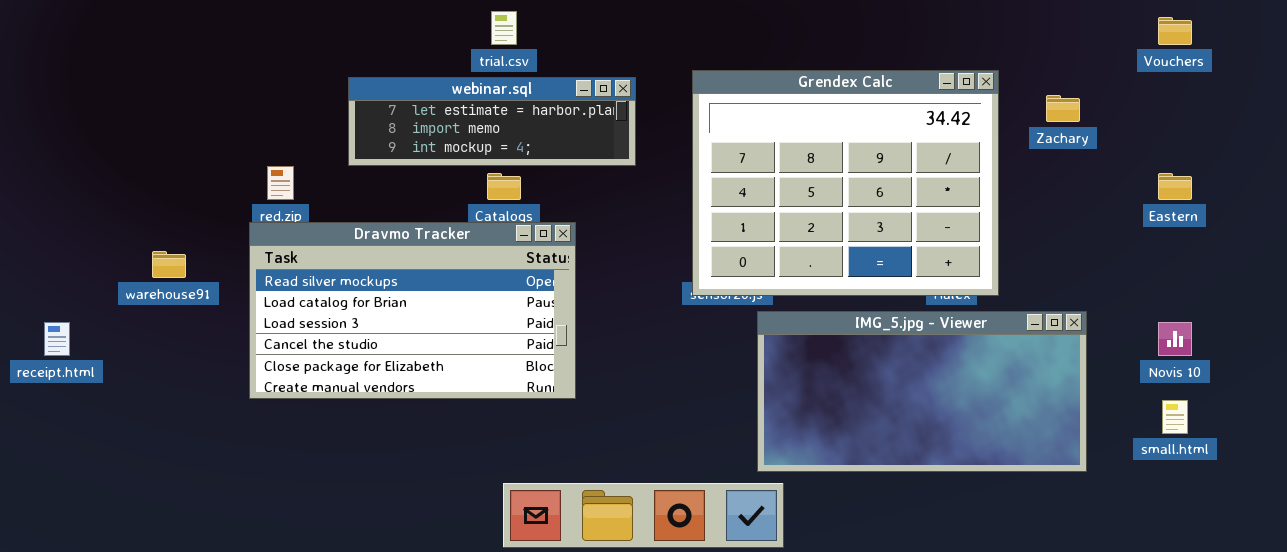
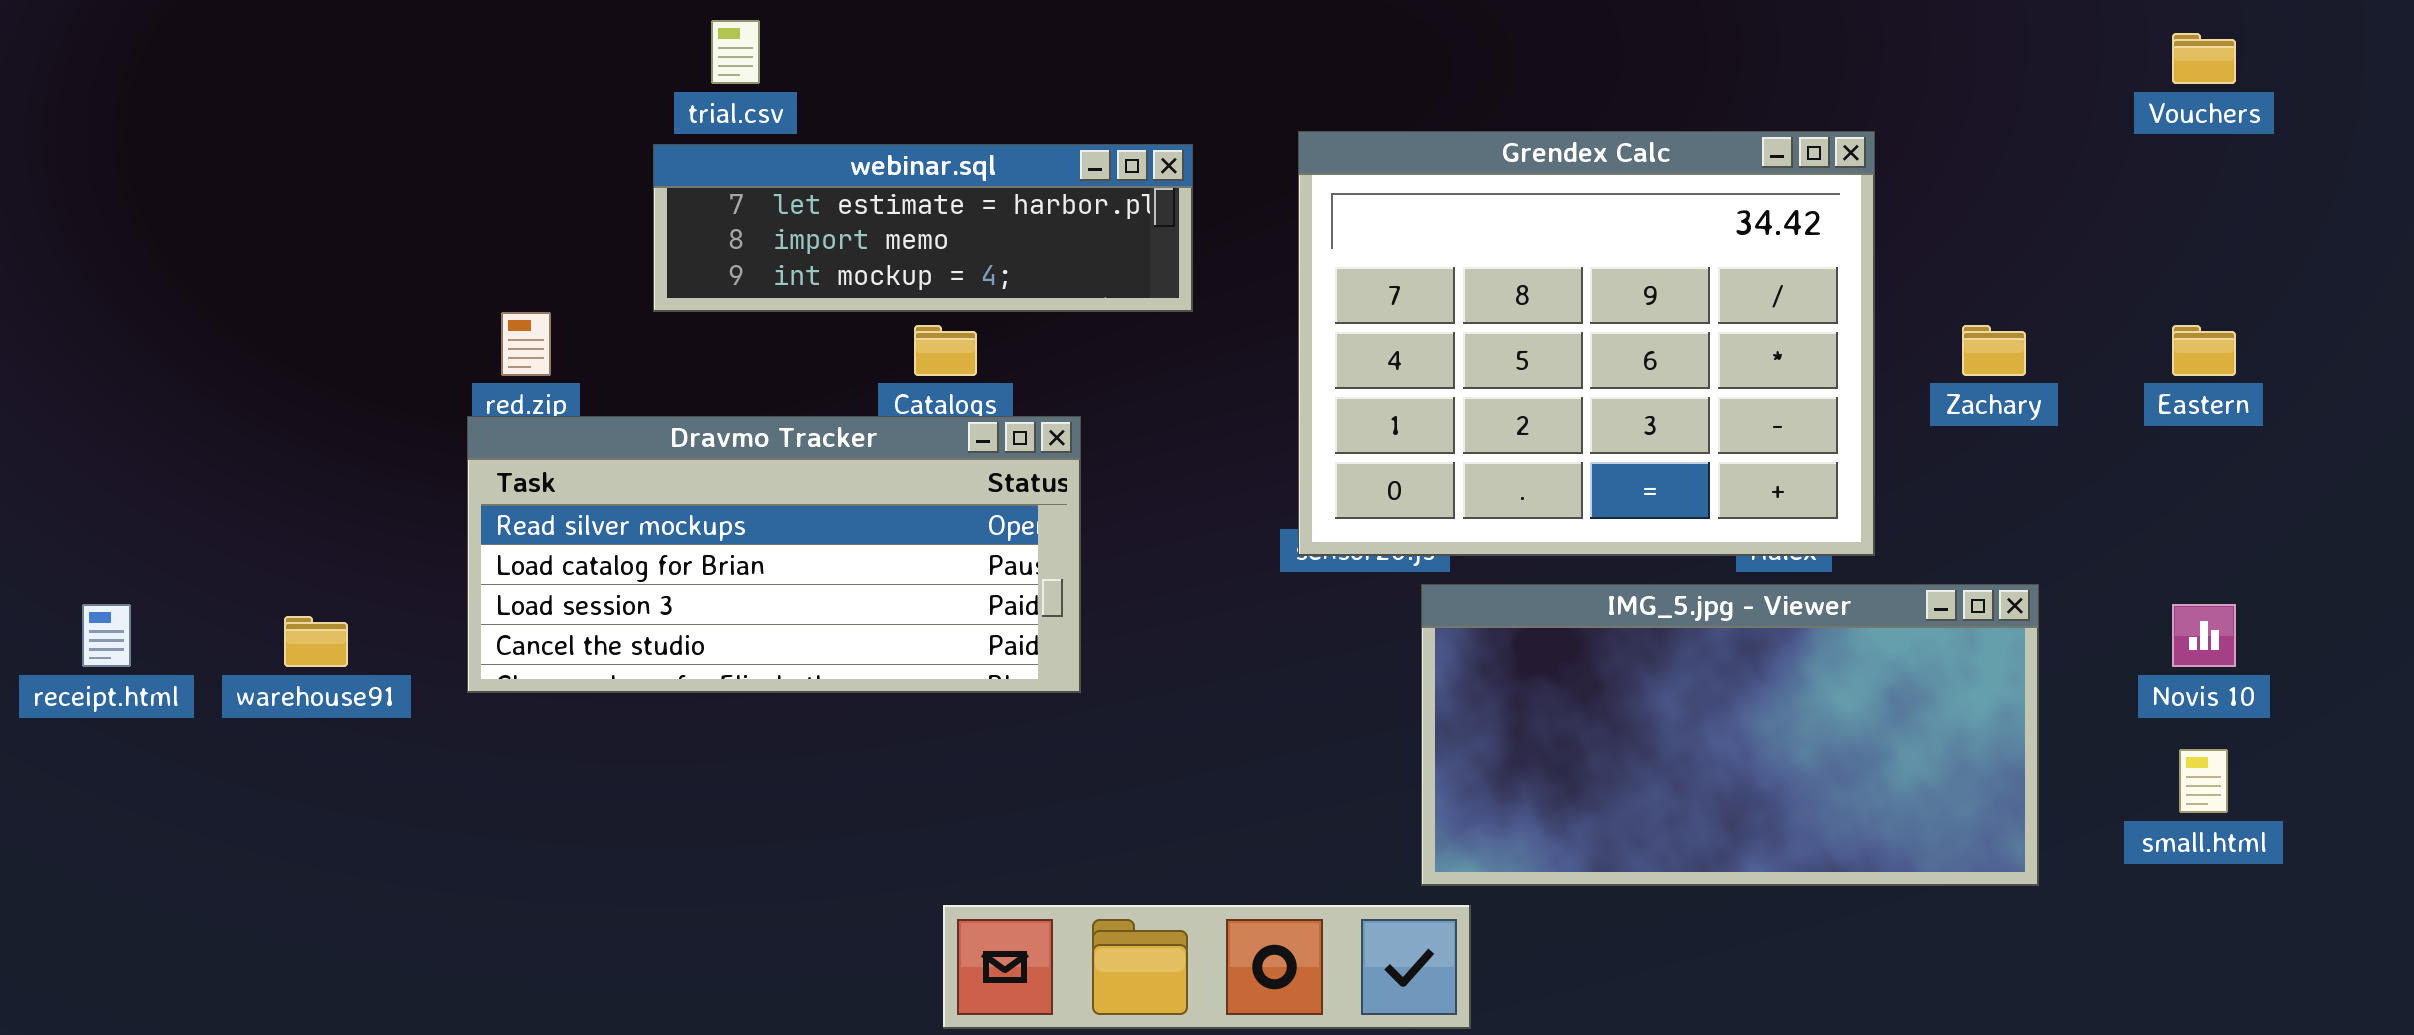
trial.csv: [491,11,517,45] -> [711,20,760,84], moved
Zachary: [1046,95,1080,122] -> [1962,325,2026,376], moved
Dravmo Tracker: [249,222,576,399] -> [467,416,1081,693], resized
warehouse91: [152,251,186,278] -> [284,616,348,667], moved

